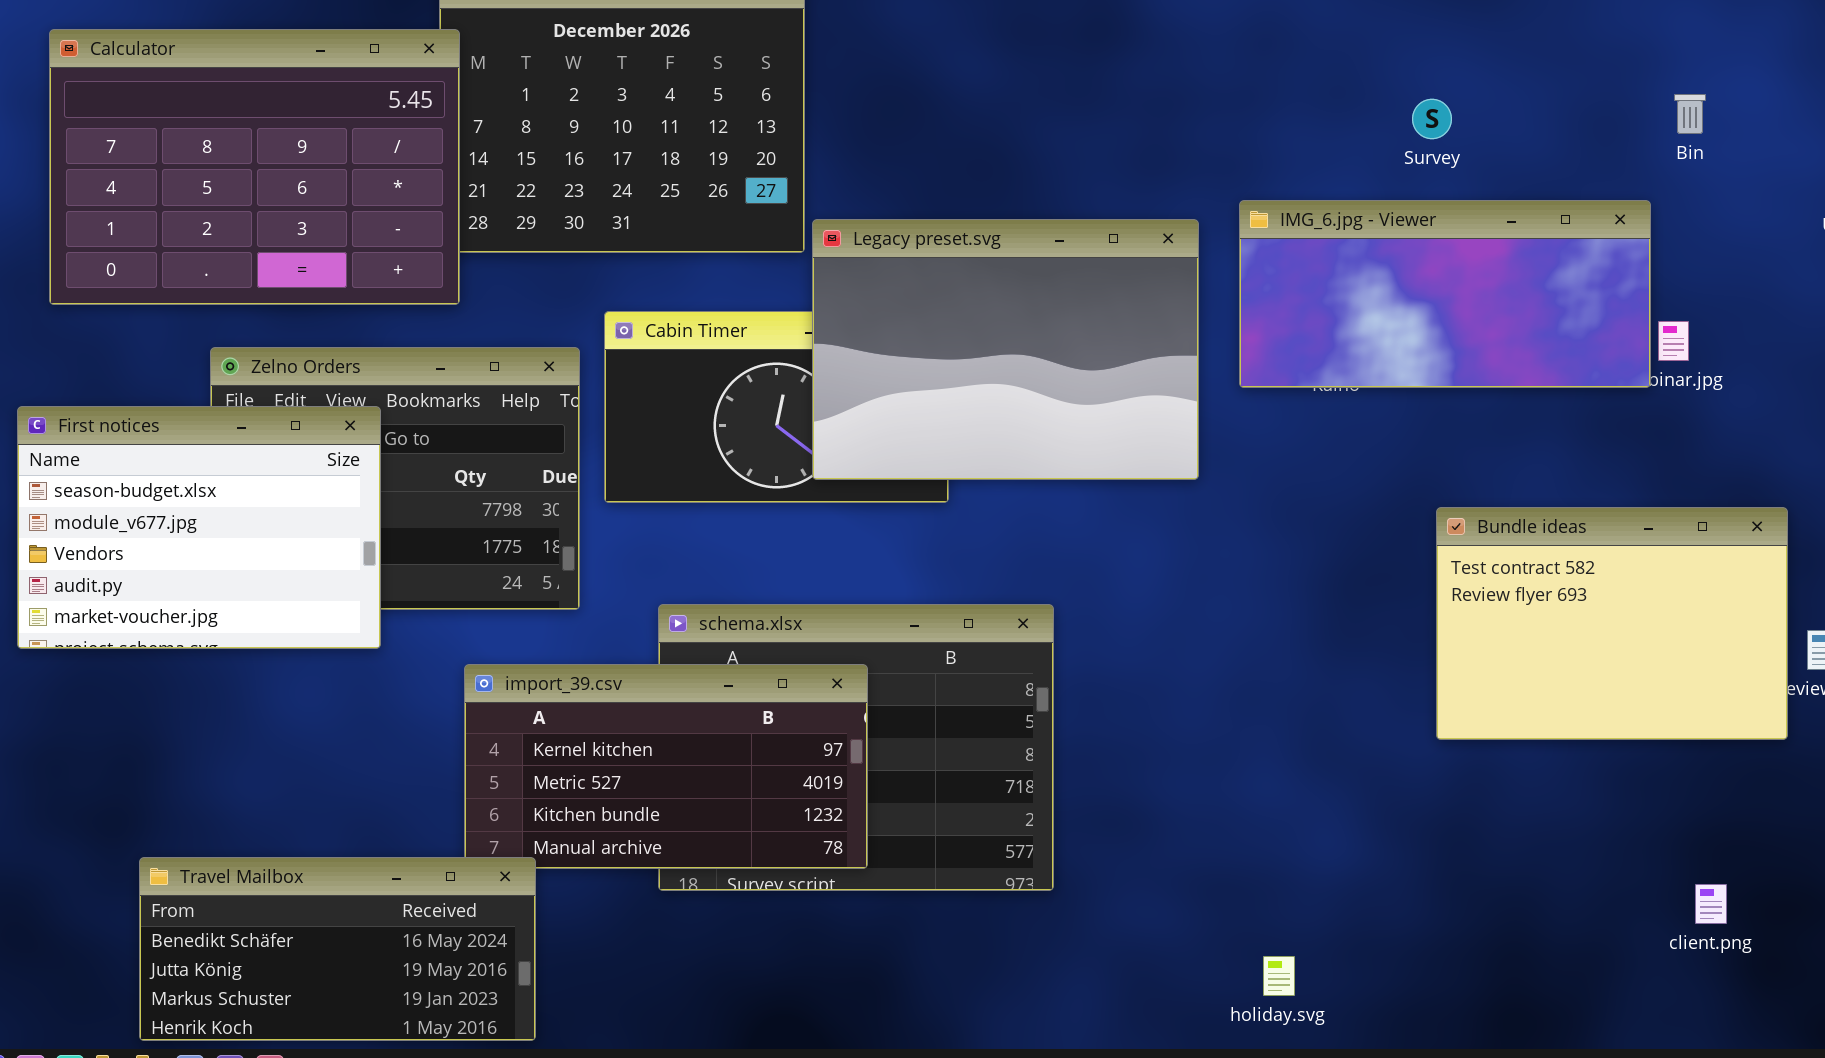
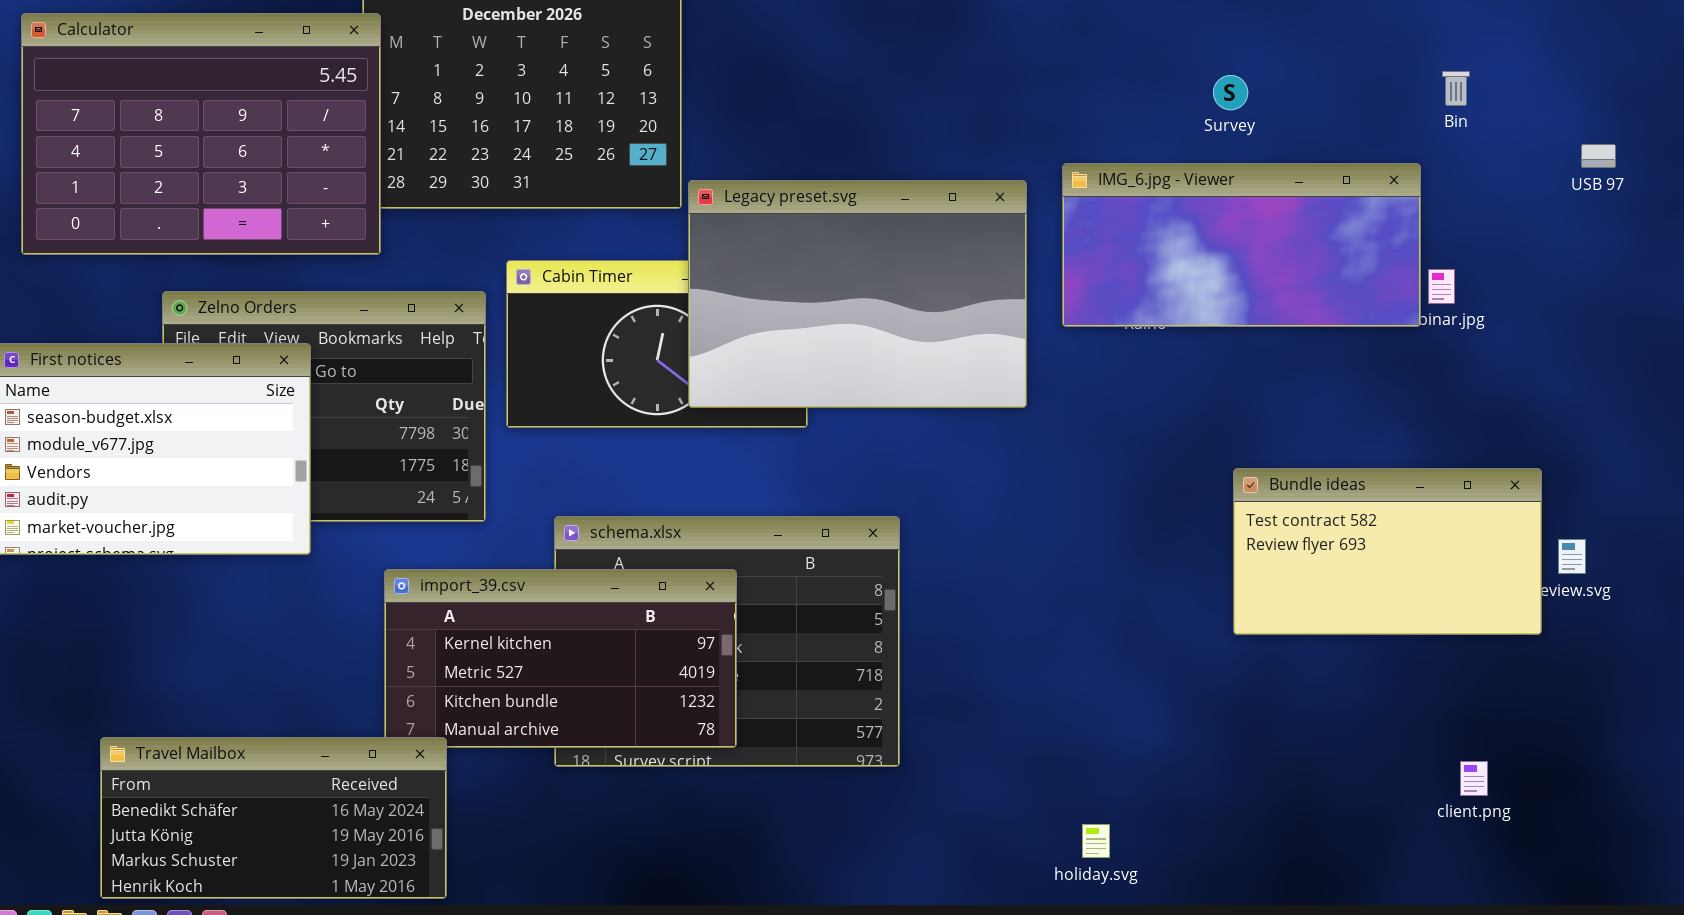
Bundle ideas: [1436,507,1788,740] -> [1233,468,1542,635], resized

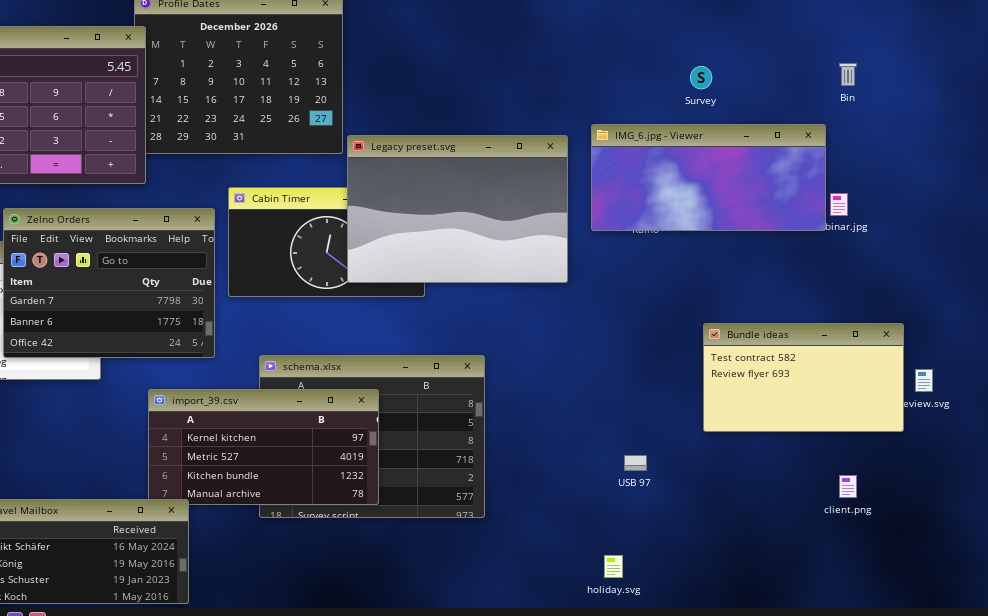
USB 97: [1581,144,1616,168] -> [624,455,647,471], moved
Zelno Orders: [162,291,486,522] -> [3,208,215,358], raised
client.png: [1460,761,1488,796] -> [839,475,857,498], moved

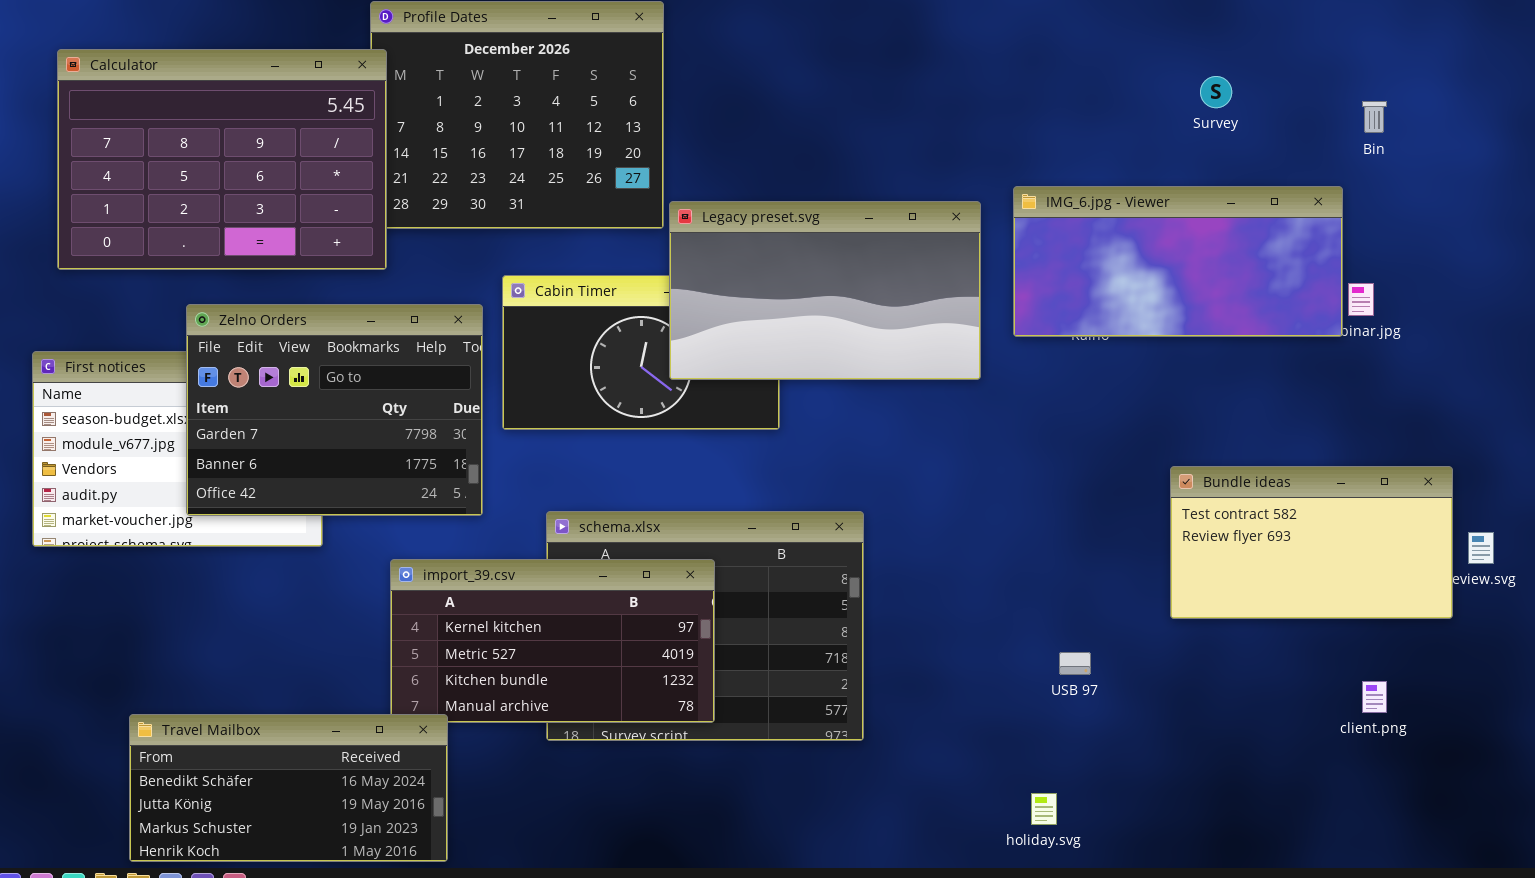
Survey: [690,66,712,89] -> [1200,76,1232,108], moved
Legacy preset.svg: [347,135,568,283] -> [669,201,981,380], resized

